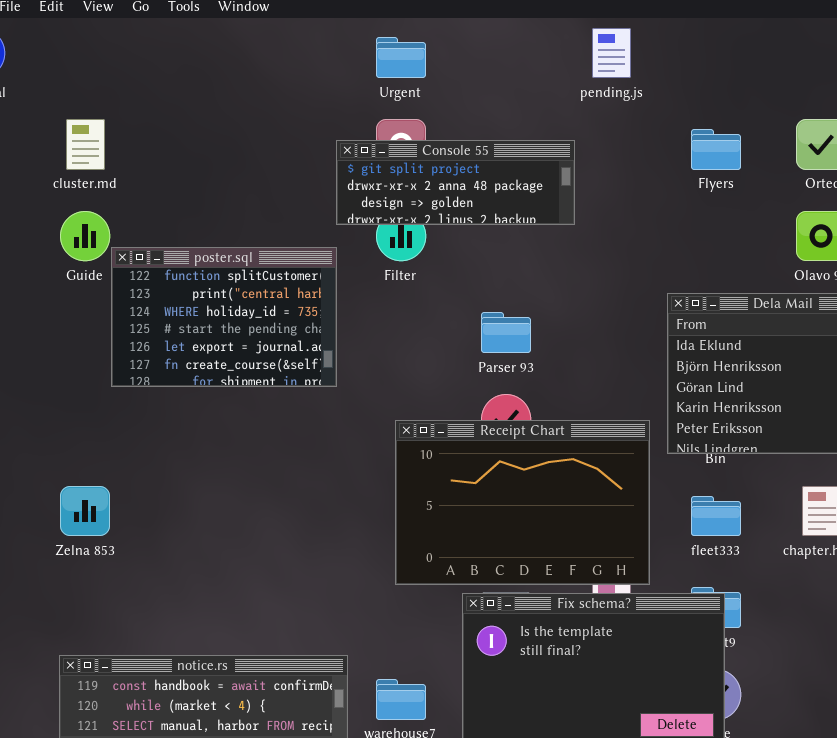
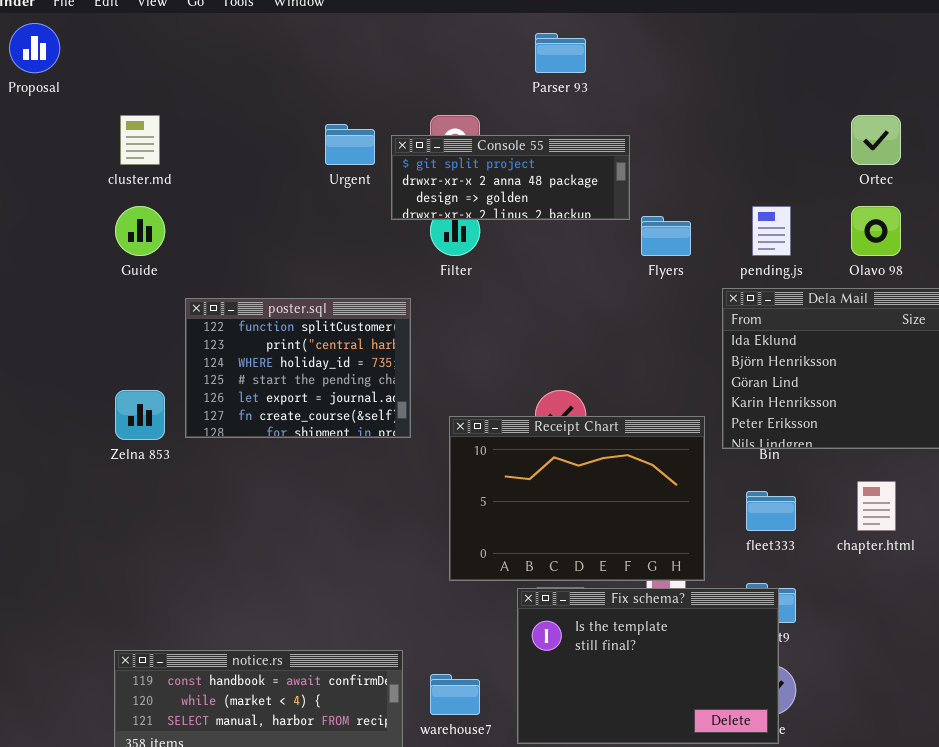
pending.js: [592,28,631,78] -> [752,206,791,256], moved
Urgent: [376,37,426,78] -> [325,124,375,165], moved
Flyers: [691,129,741,170] -> [641,216,691,256], moved
poster.sql: [111,247,337,387] -> [185,298,411,438], moved
Parser 93: [481,312,531,353] -> [535,33,586,73], moved
Zelna 853: [60,486,110,536] -> [115,390,165,440], moved

